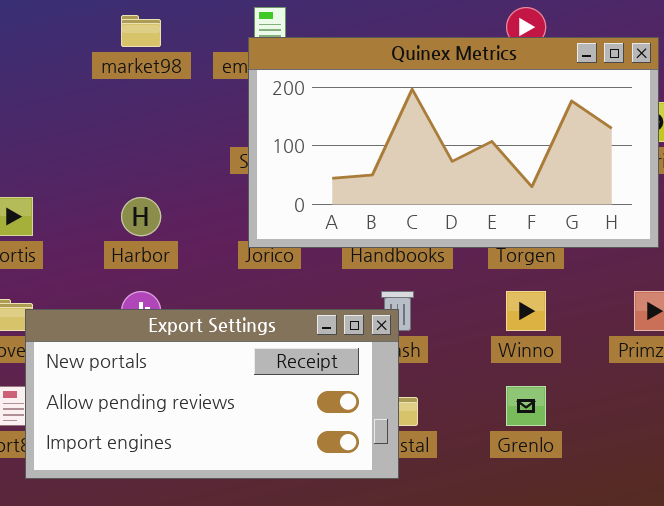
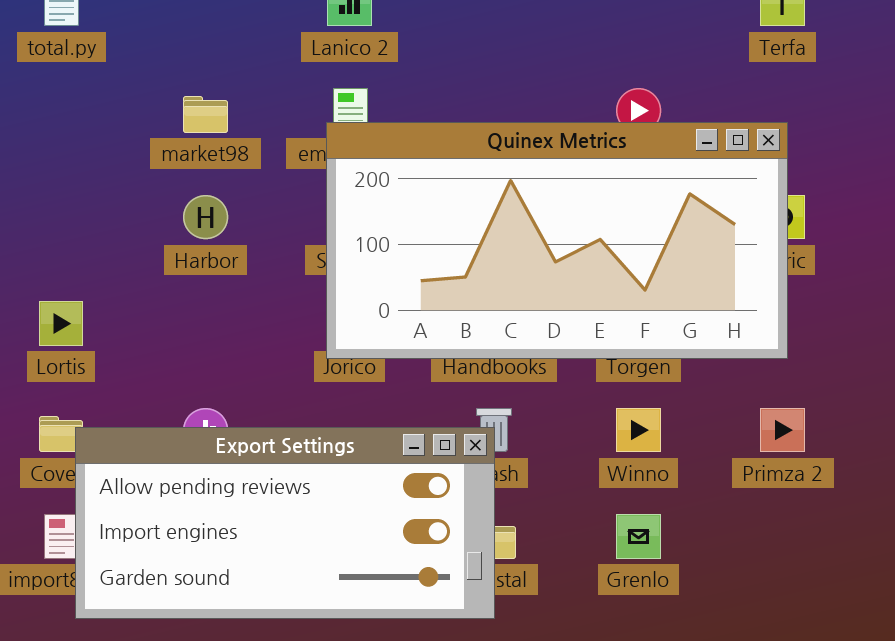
Harbor: [121,197,161,236] -> [183,195,228,239], moved
Export Settings: [25,309,399,479] -> [75,427,495,619], scrolled down 1 row

